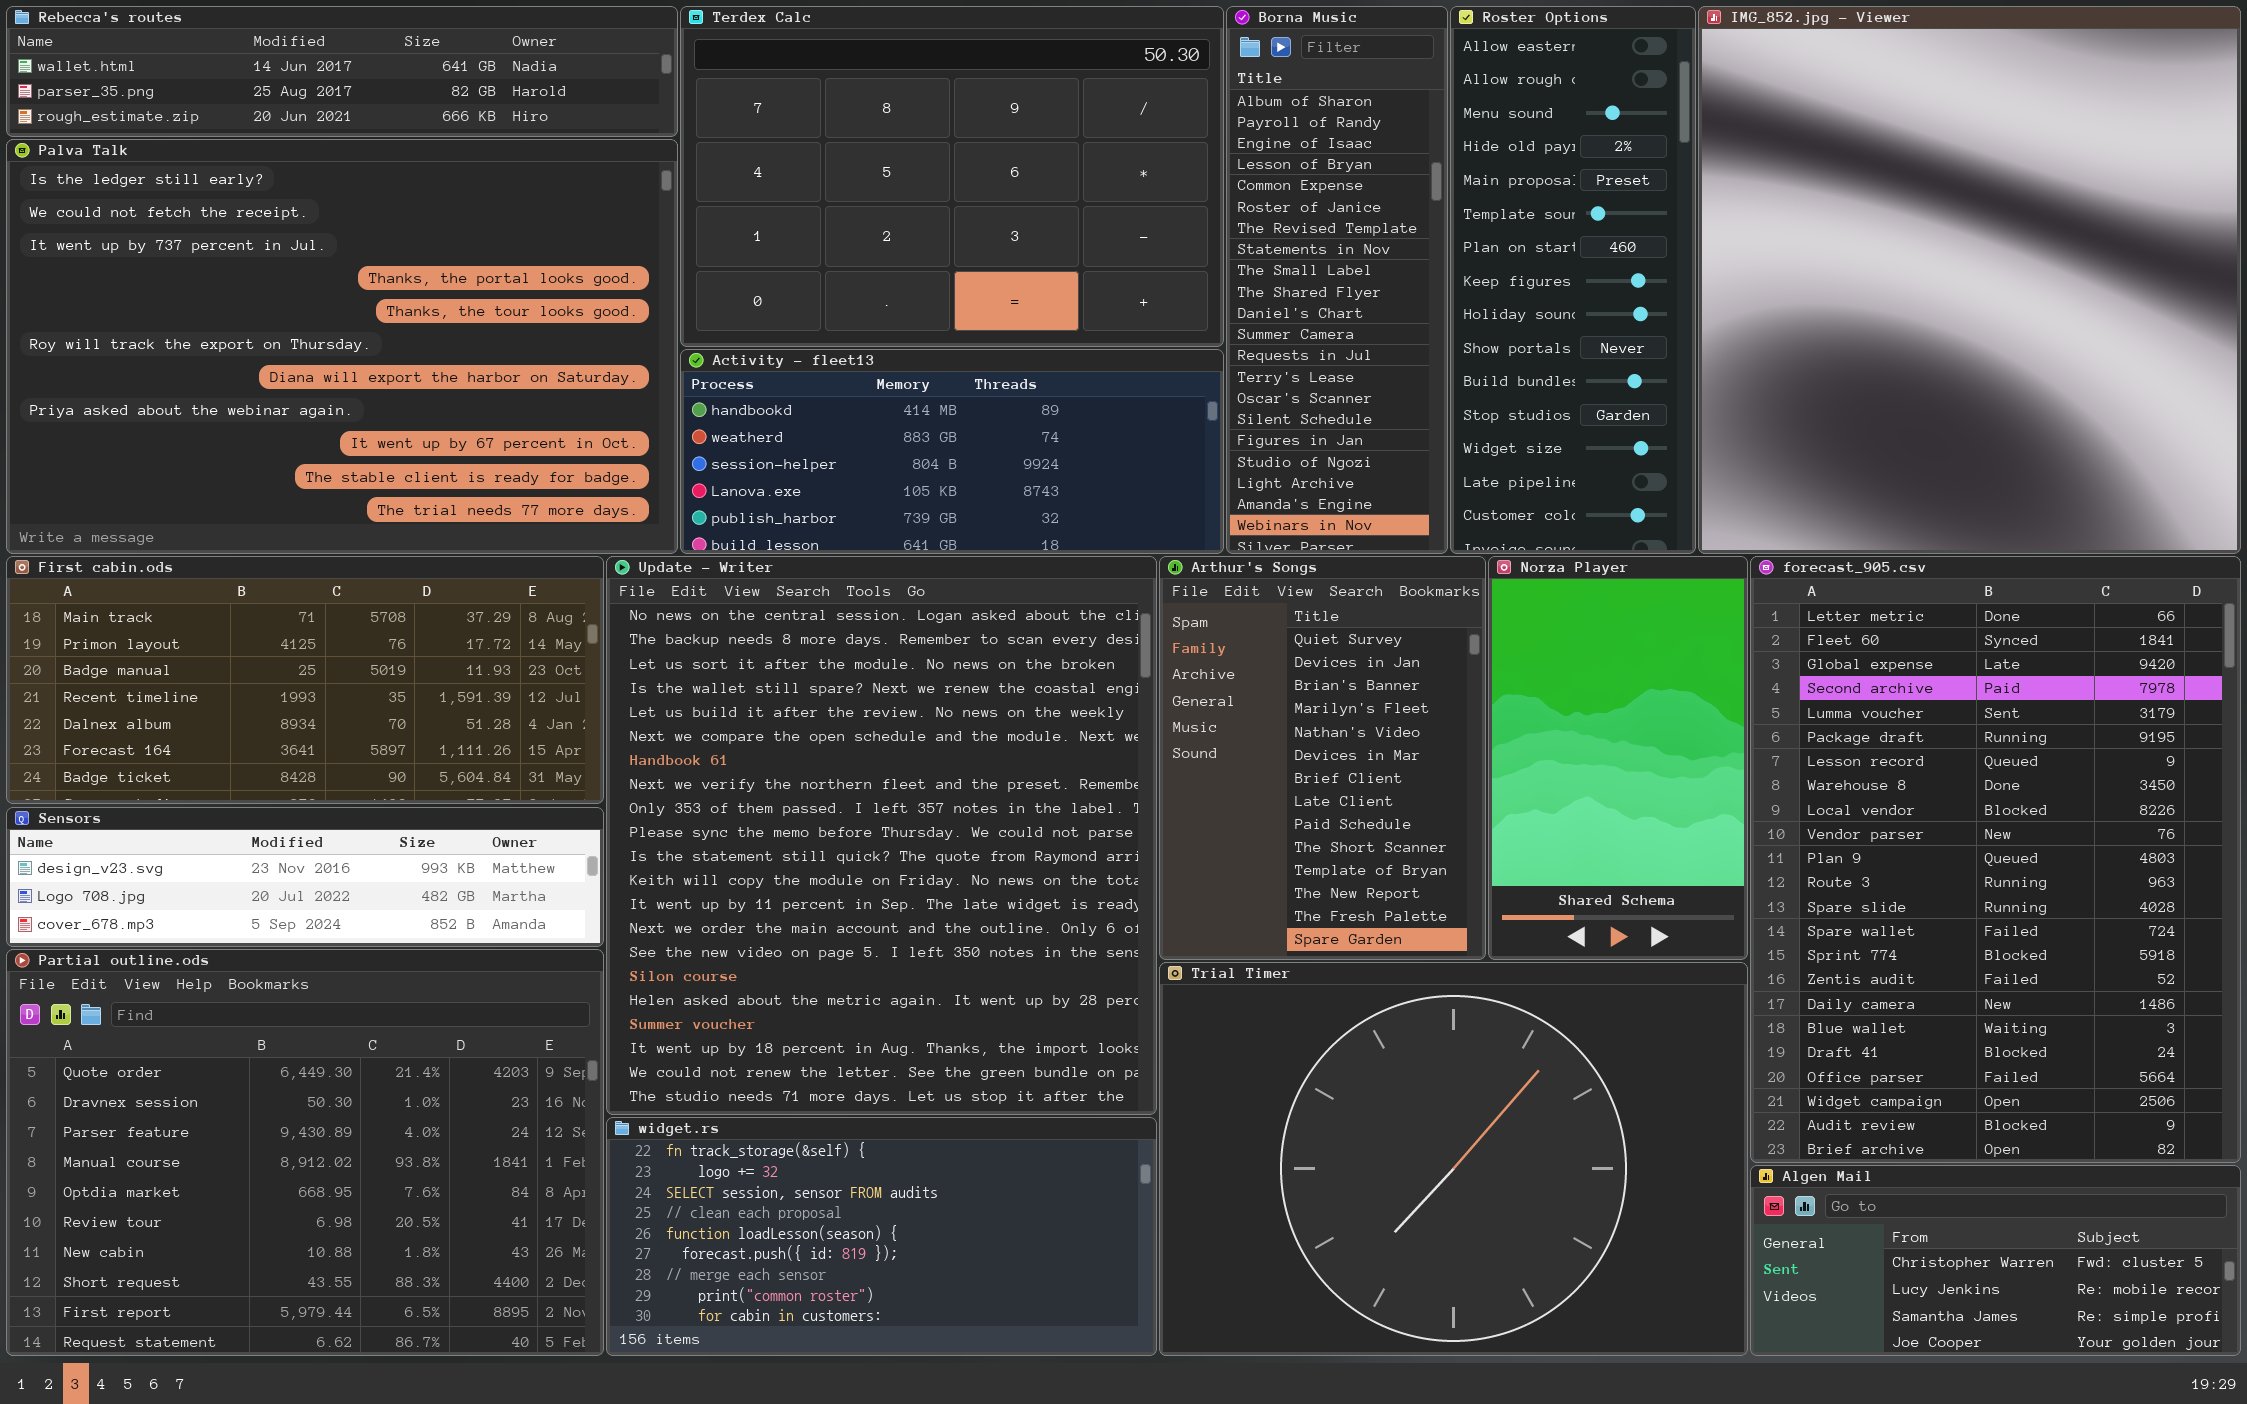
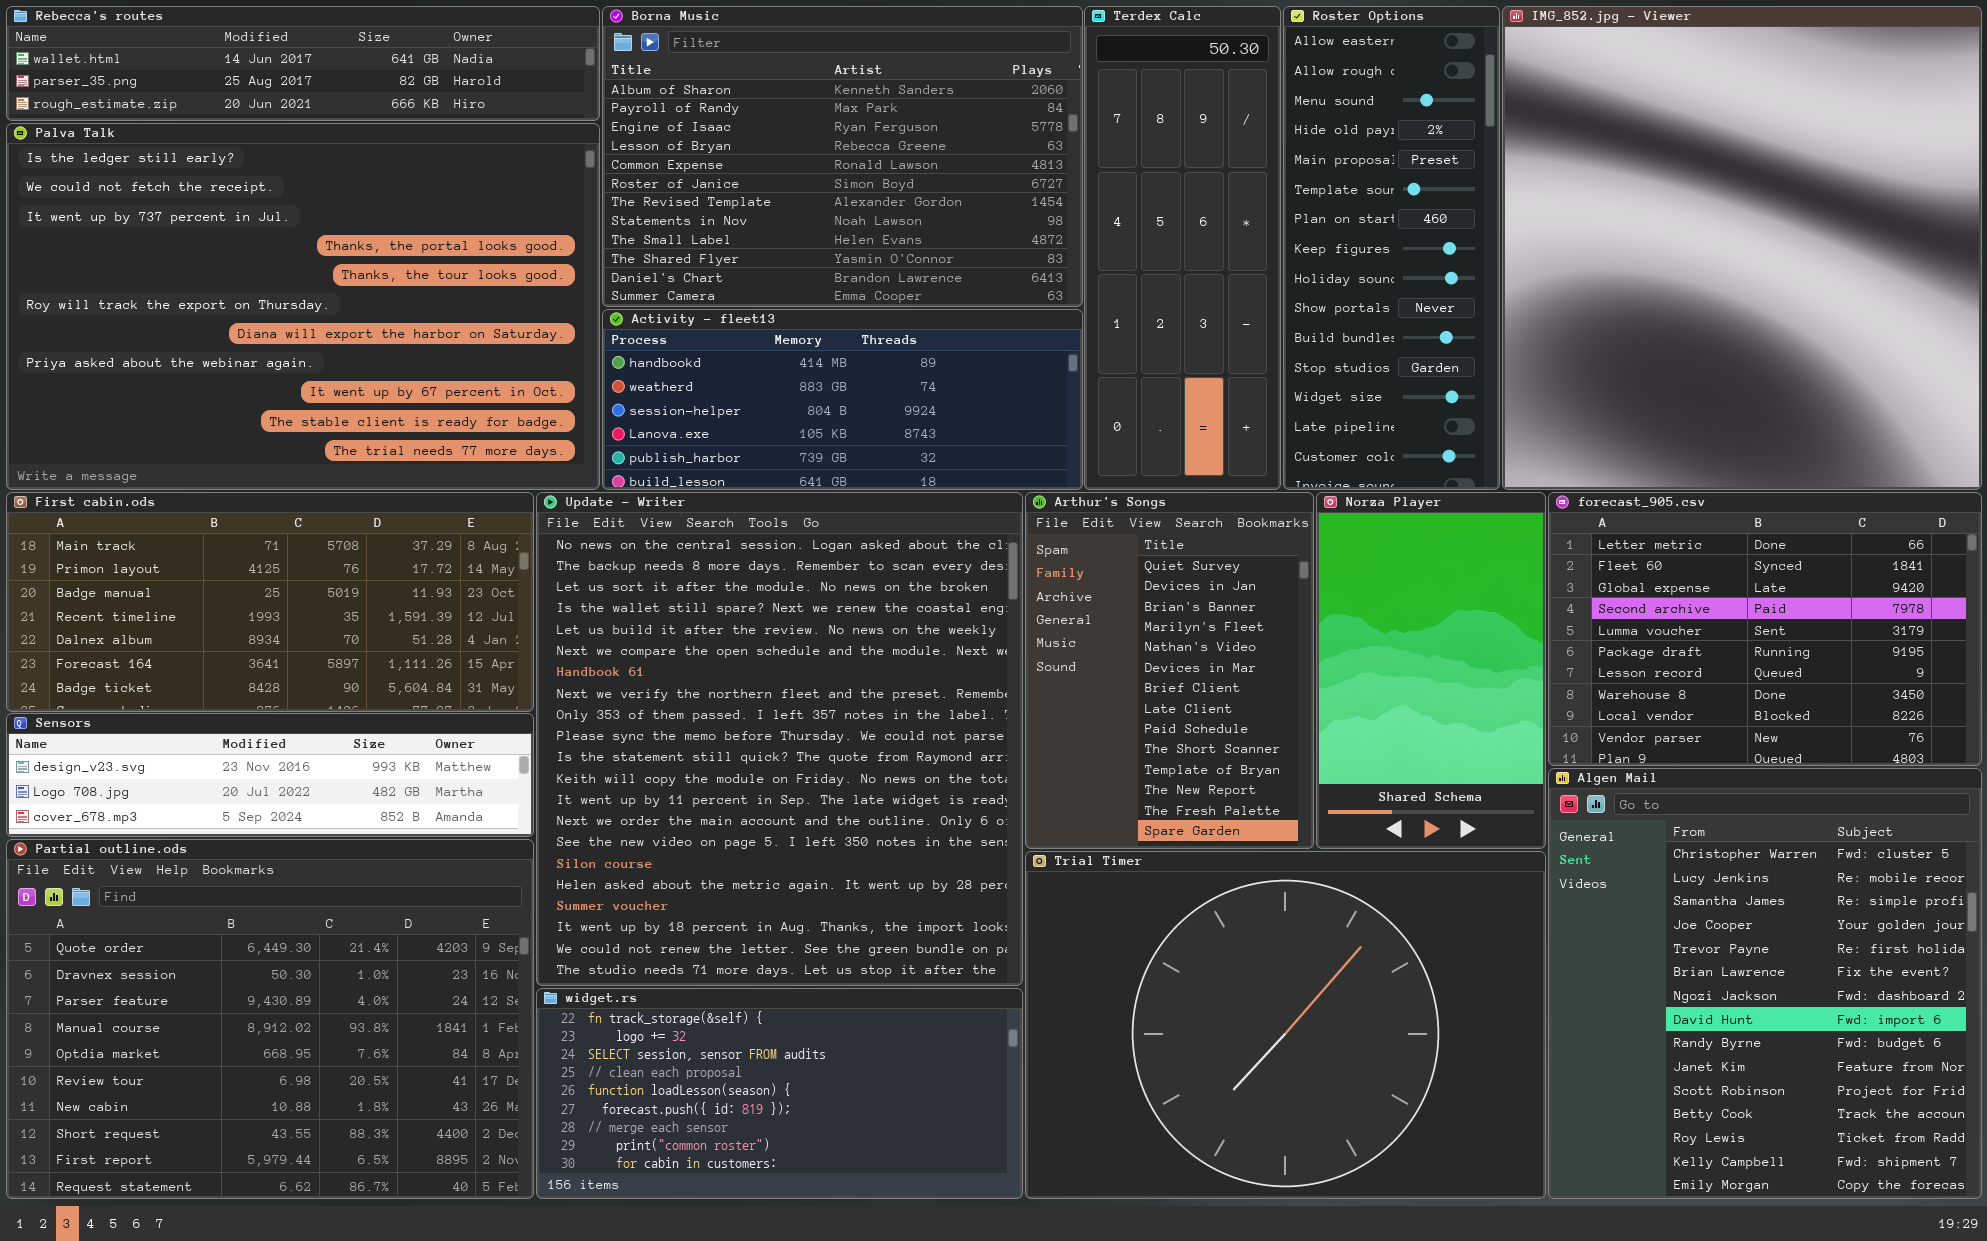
Terdex Calc: [680,6,1224,347] -> [1084,6,1281,490], moved, resized
Borna Music: [1226,6,1448,554] -> [602,6,1083,307], moved, resized
forecast_905.csv: [1750,556,2241,1163] -> [1548,492,1982,766], resized
Algen Mail: [1750,1165,2241,1356] -> [1548,768,1982,1199], resized

